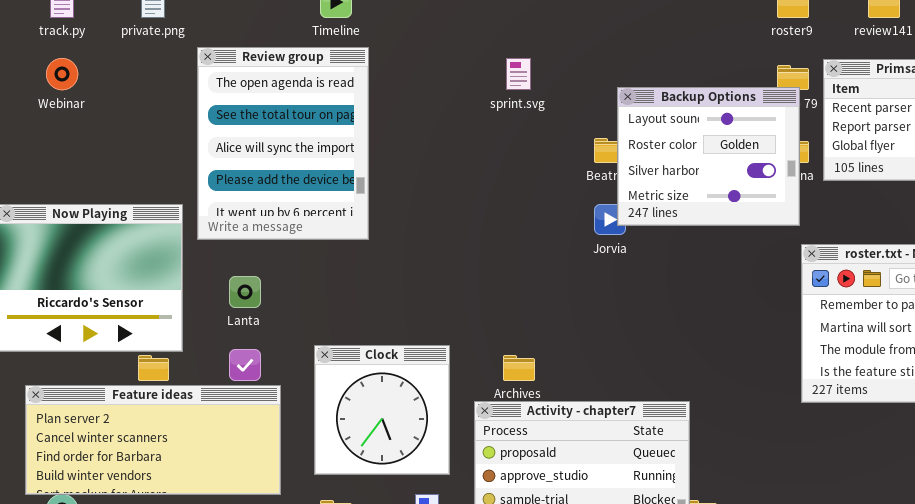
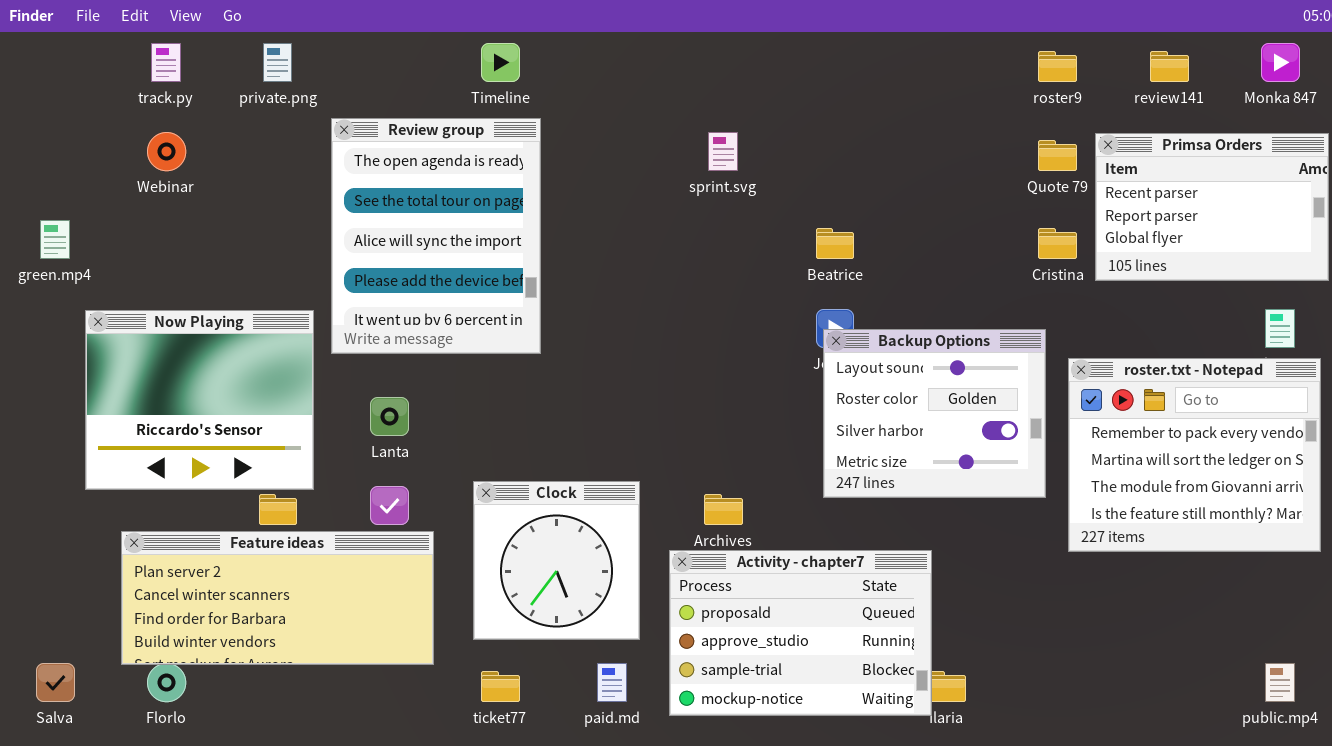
Backup Options: [617,87,800,226] -> [823,329,1046,498], moved

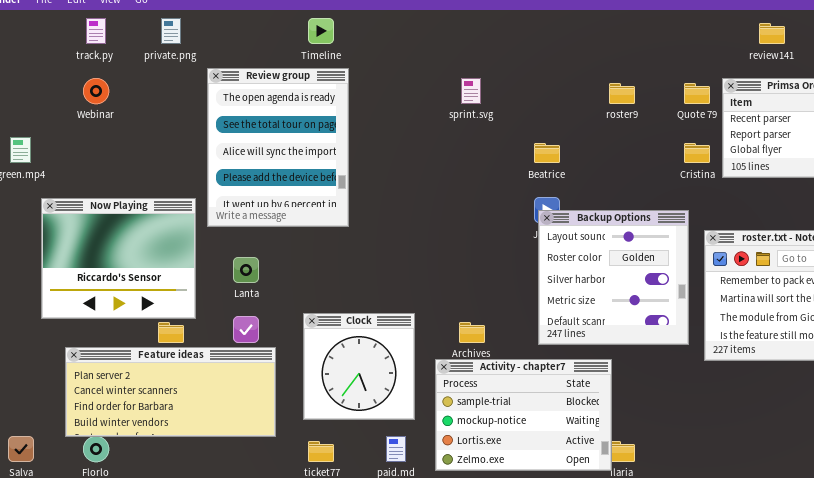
roster9: [1038,51,1077,82] -> [609,83,635,104], moved
Backup Options: [823,329,1046,498] -> [538,210,689,345], resized
Activity - chapter7: [669,550,932,716] -> [435,359,612,471], scrolled down 2 rows

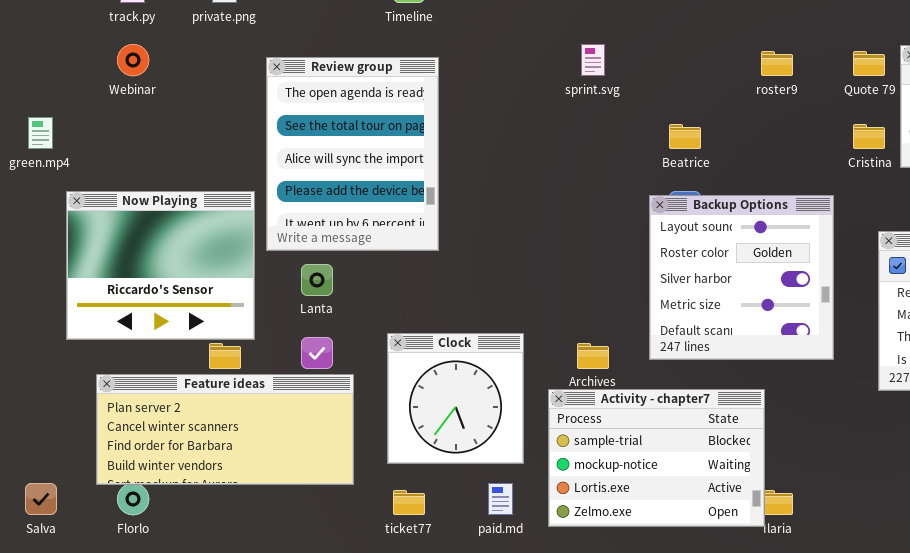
Review group: [207,68,349,227] -> [266,57,439,251], moved
Backup Options: [538,210,689,345] -> [649,195,834,360], moved

